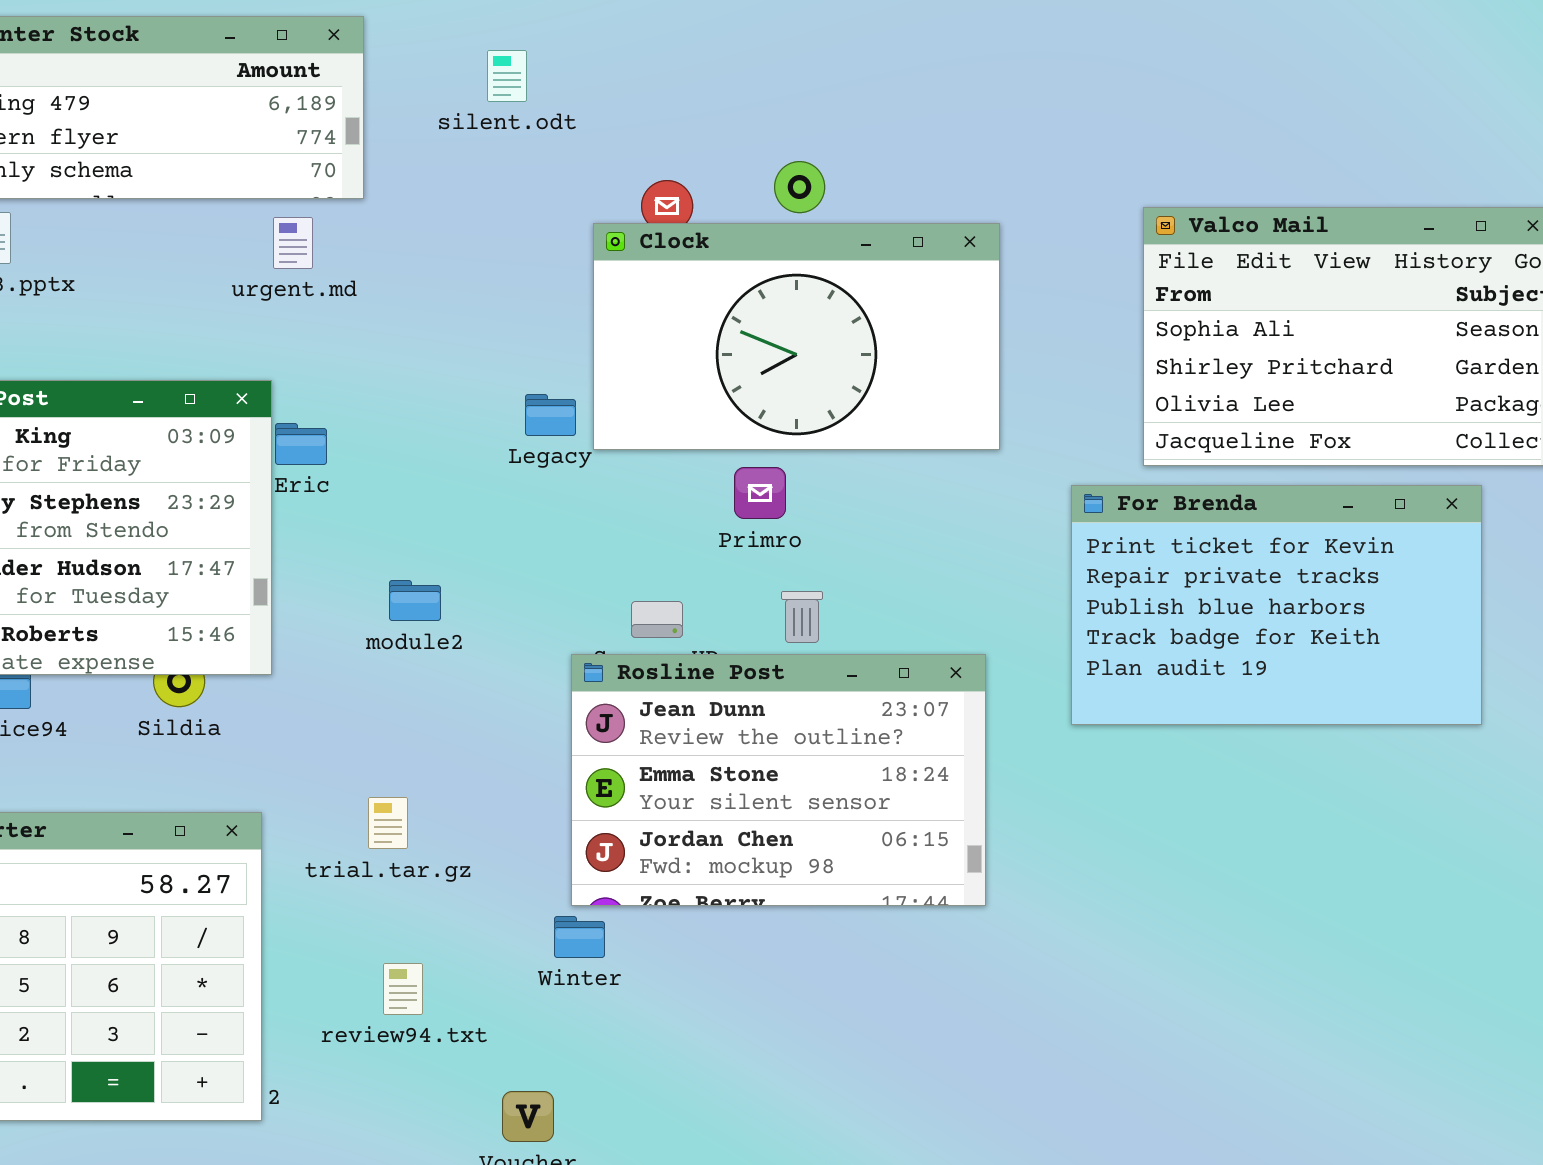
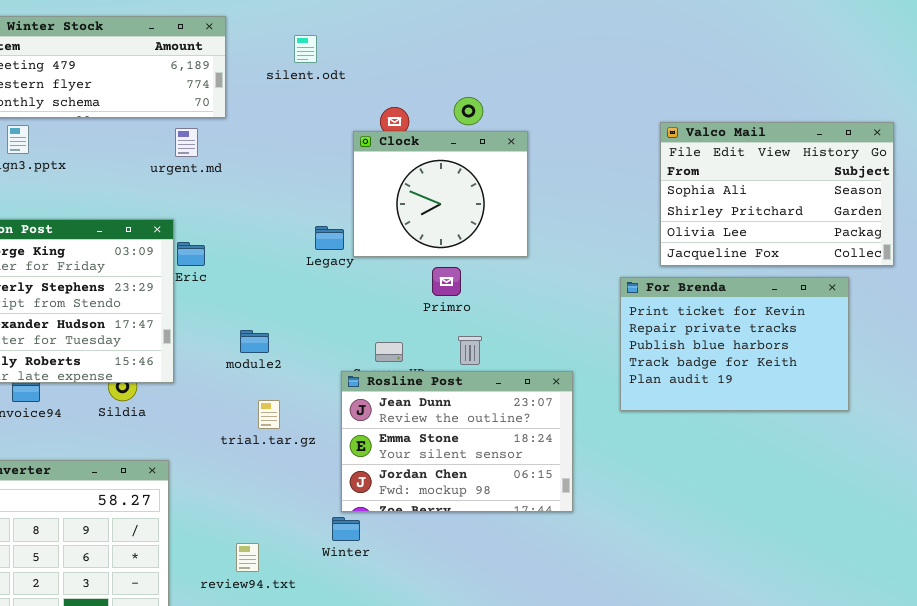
Clock: [593,223,1000,450] -> [353,131,528,257], resized
trial.tar.gz: [368,797,408,849] -> [258,400,280,429], moved

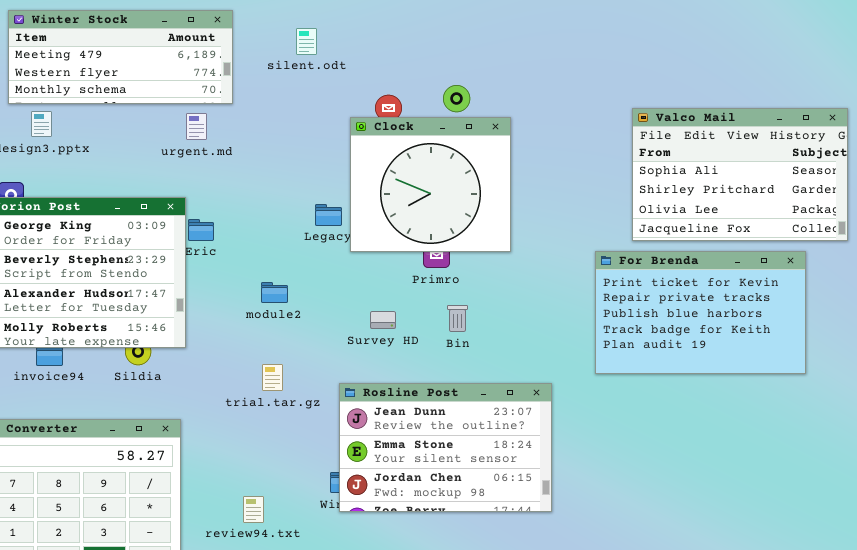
Clock: [353,131,528,257] -> [350,117,511,252], resized
module2: [240,330,269,353] -> [261,282,288,303], moved
Rosline Post: [341,371,573,512] -> [339,383,552,512], moved

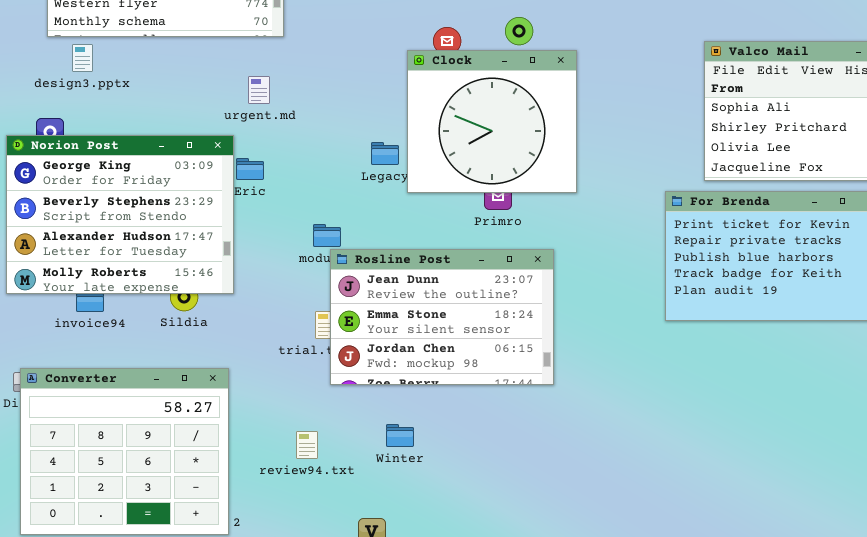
urgent.md: [186,113,207,140] -> [248,76,270,104], moved
Rosline Post: [339,383,552,512] -> [330,249,554,385], moved
review94.txt: [243,496,264,523] -> [296,431,318,459], moved

